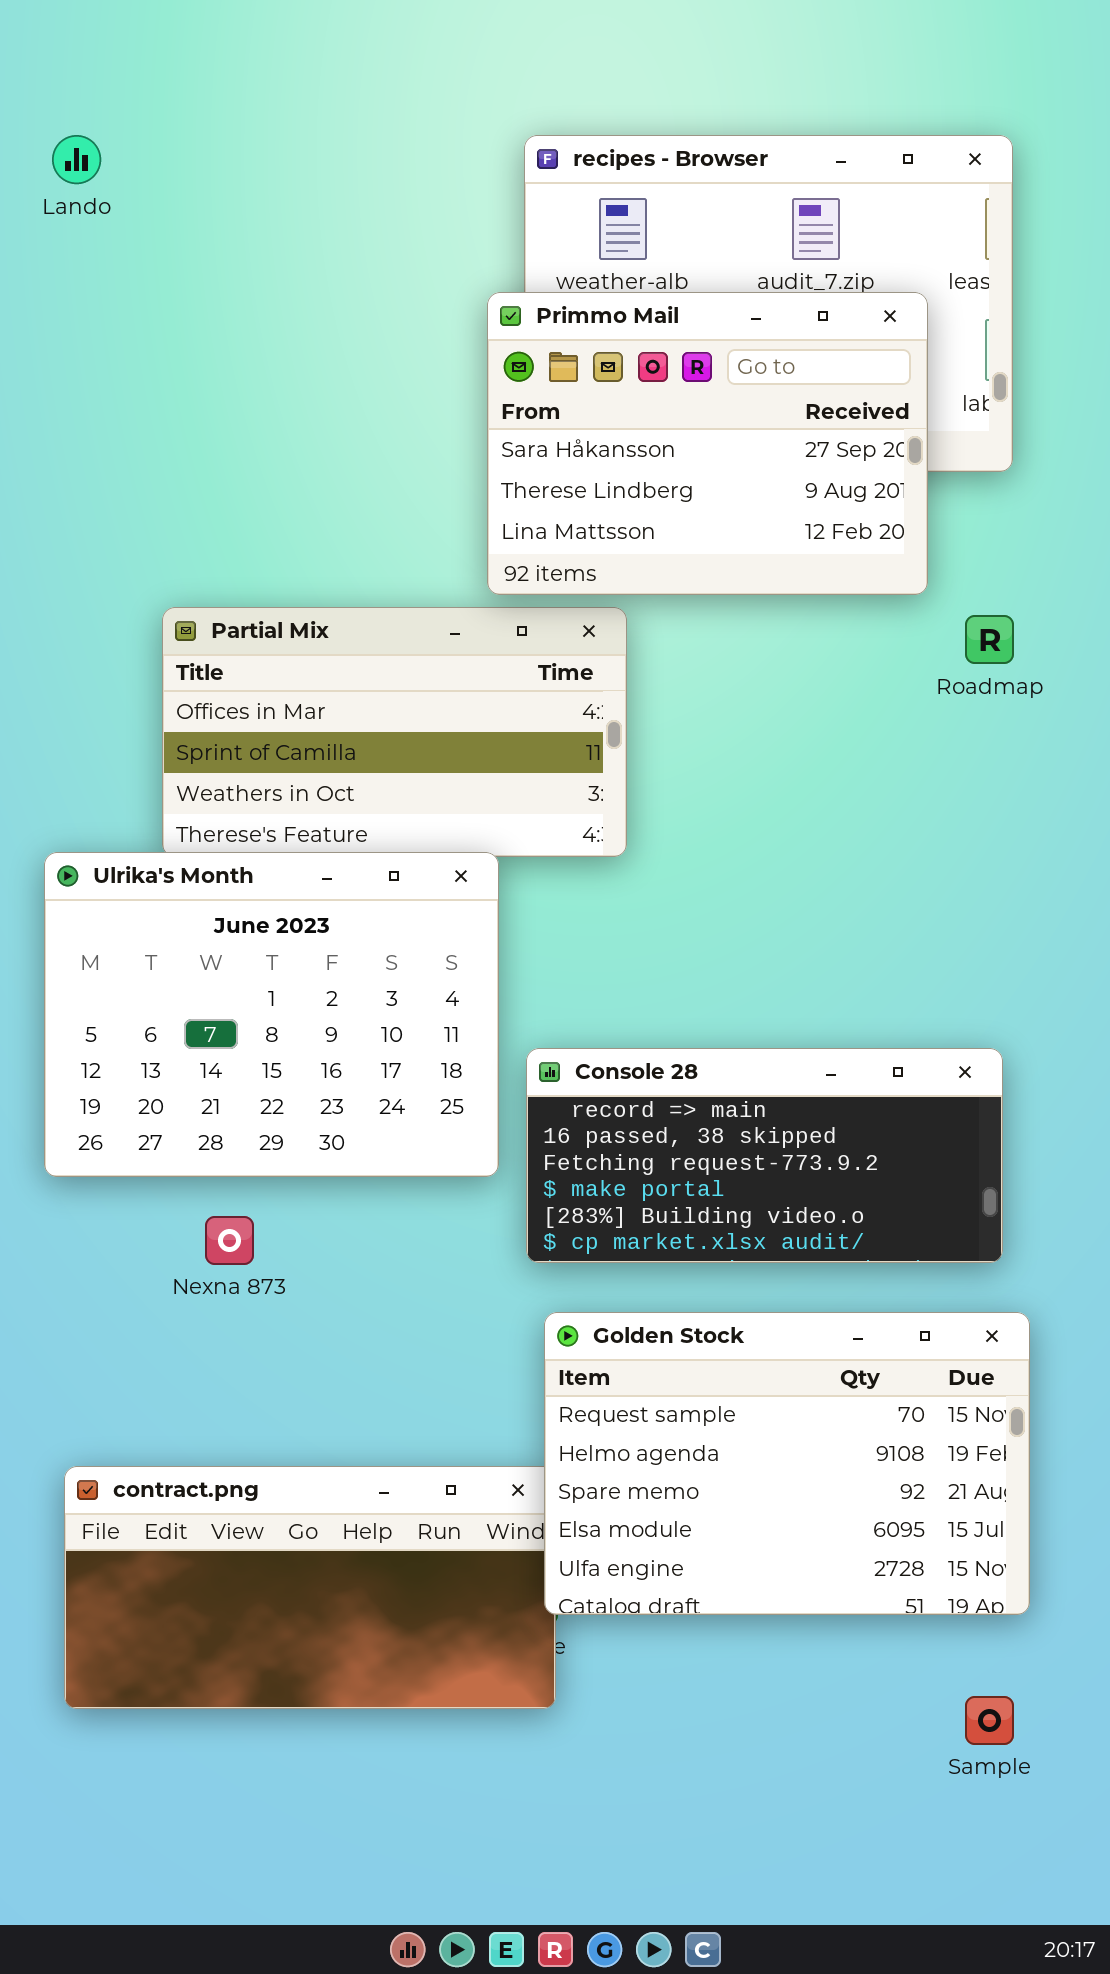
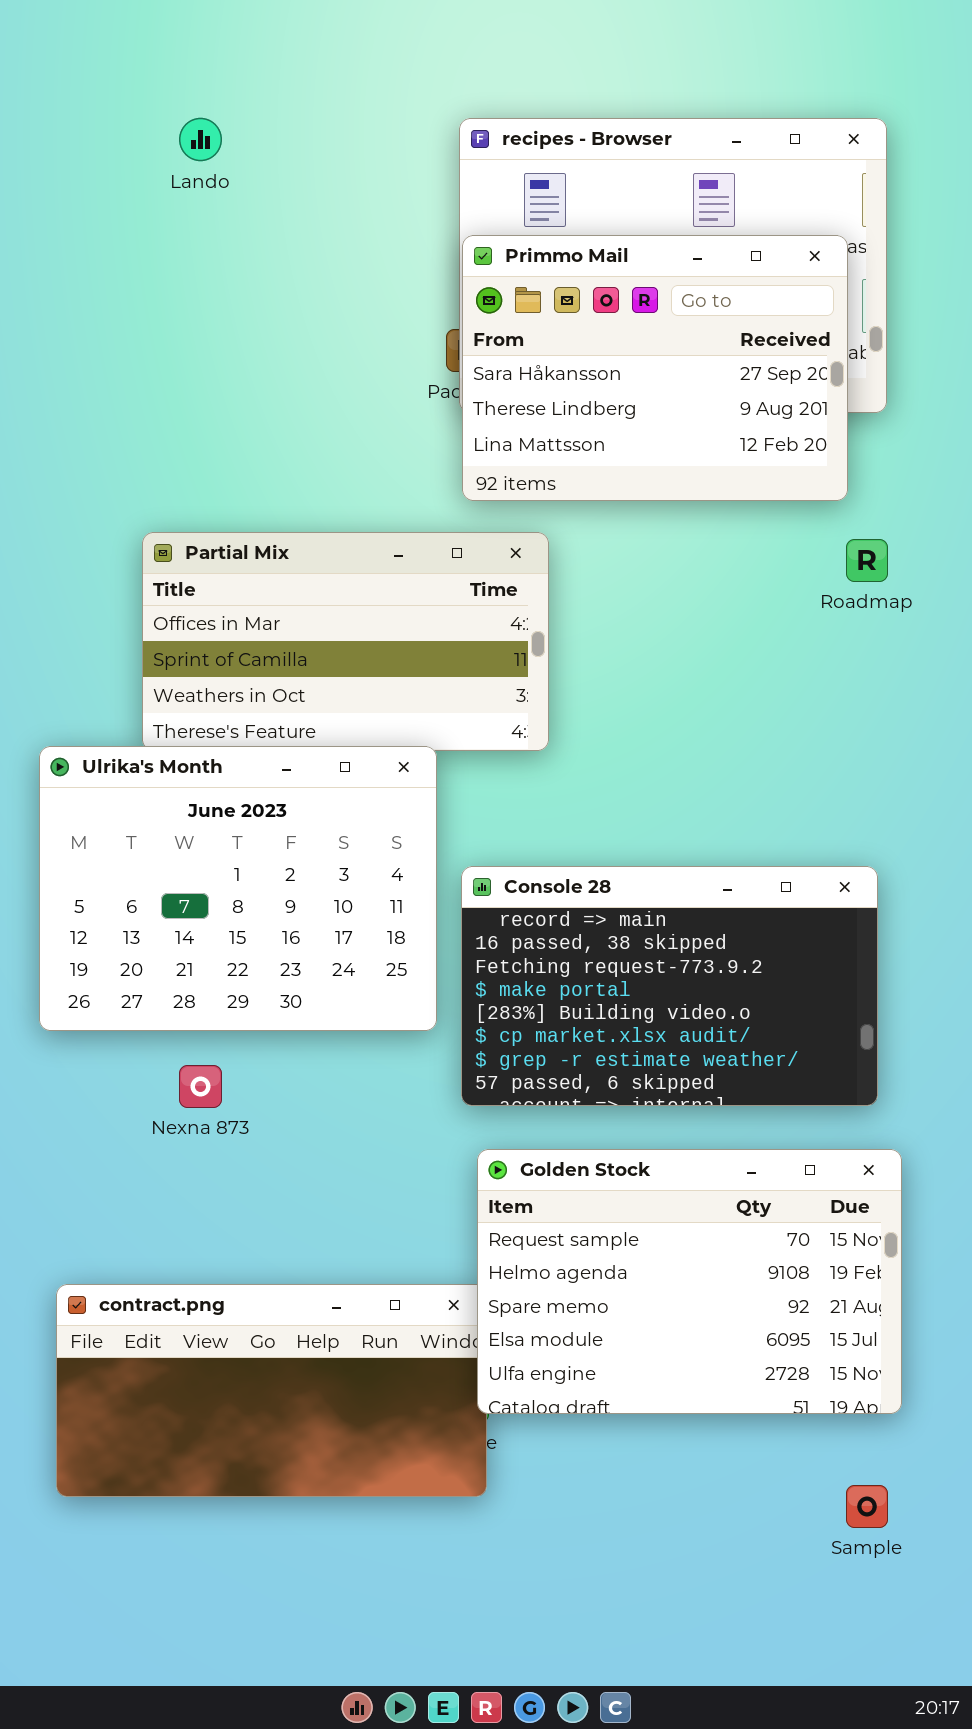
Lando: [52,135,101,184] -> [179,118,222,161], moved
Primmo Mail: [487,292,928,595] -> [462,235,848,501], moved
Console 28: [526,1048,1003,1263] -> [461,866,878,1106], resized

